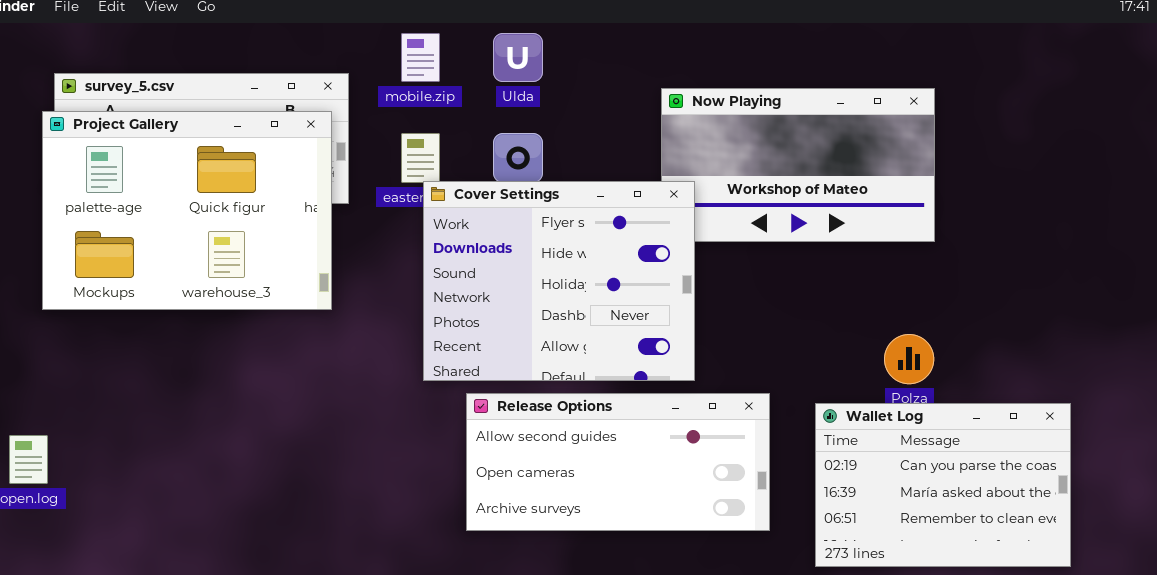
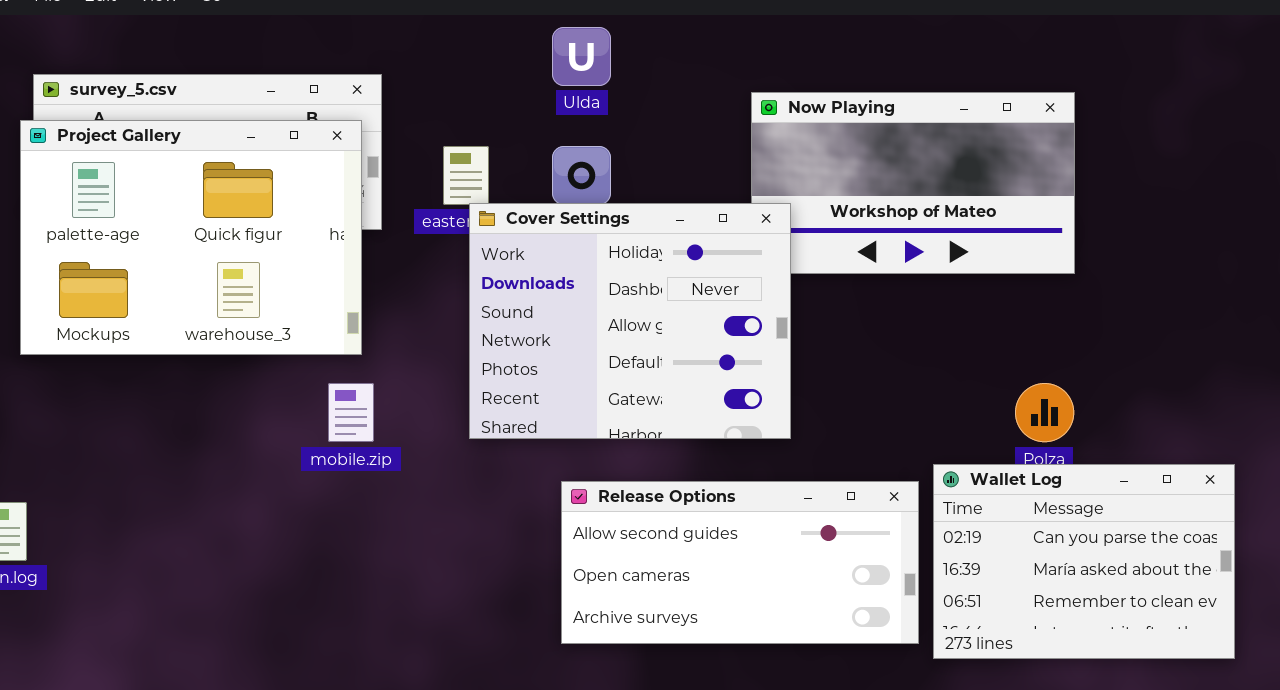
mobile.zip: [401,33,440,82] -> [328,383,374,442], moved
Cover Settings: [423,181,695,381] -> [469,203,791,439], scrolled down 2 rows
Release Options: [466,393,770,531] -> [561,481,919,644], moved

